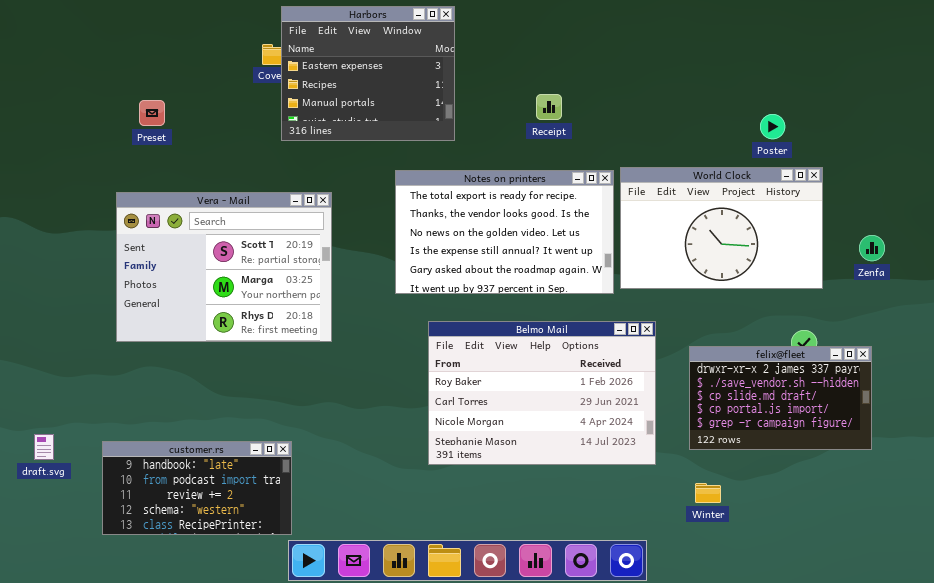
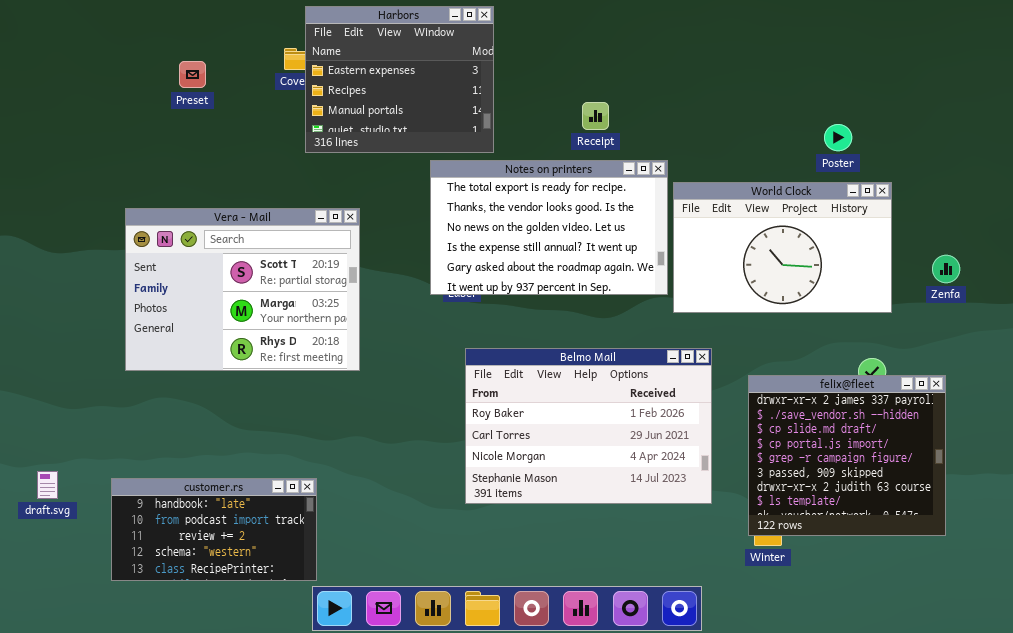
Preset: [139,100,165,126] -> [179,61,206,88], moved
Notes on printers: [395,170,614,294] -> [430,160,668,295], moved
felix@fleet: [689,346,872,450] -> [748,375,946,536], resized

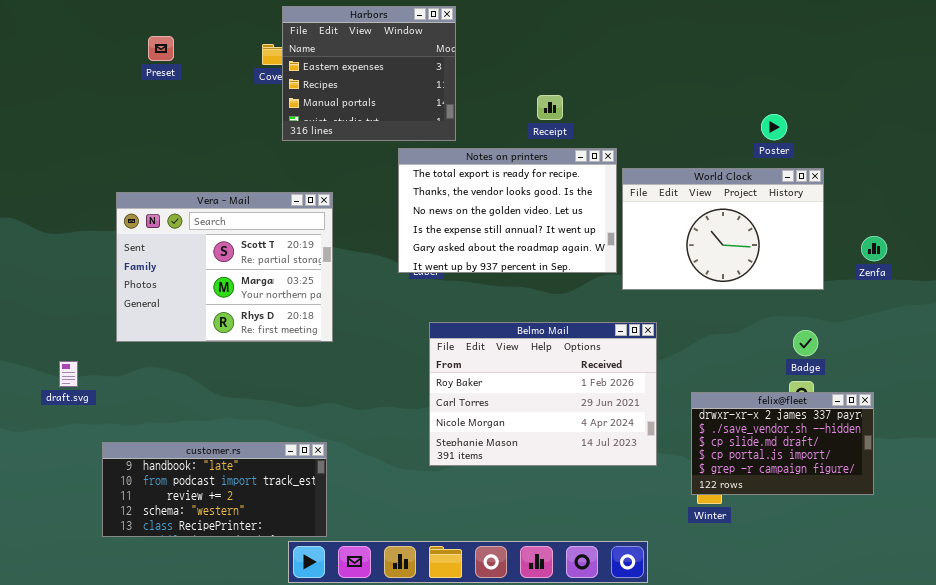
Preset: [179,61,206,88] -> [148,36,174,61], moved
felix@fleet: [748,375,946,536] -> [691,392,874,495], resized
draft.svg: [37,471,58,499] -> [59,361,78,387], moved
customer.rs: [111,478,317,581] -> [102,442,327,537], resized

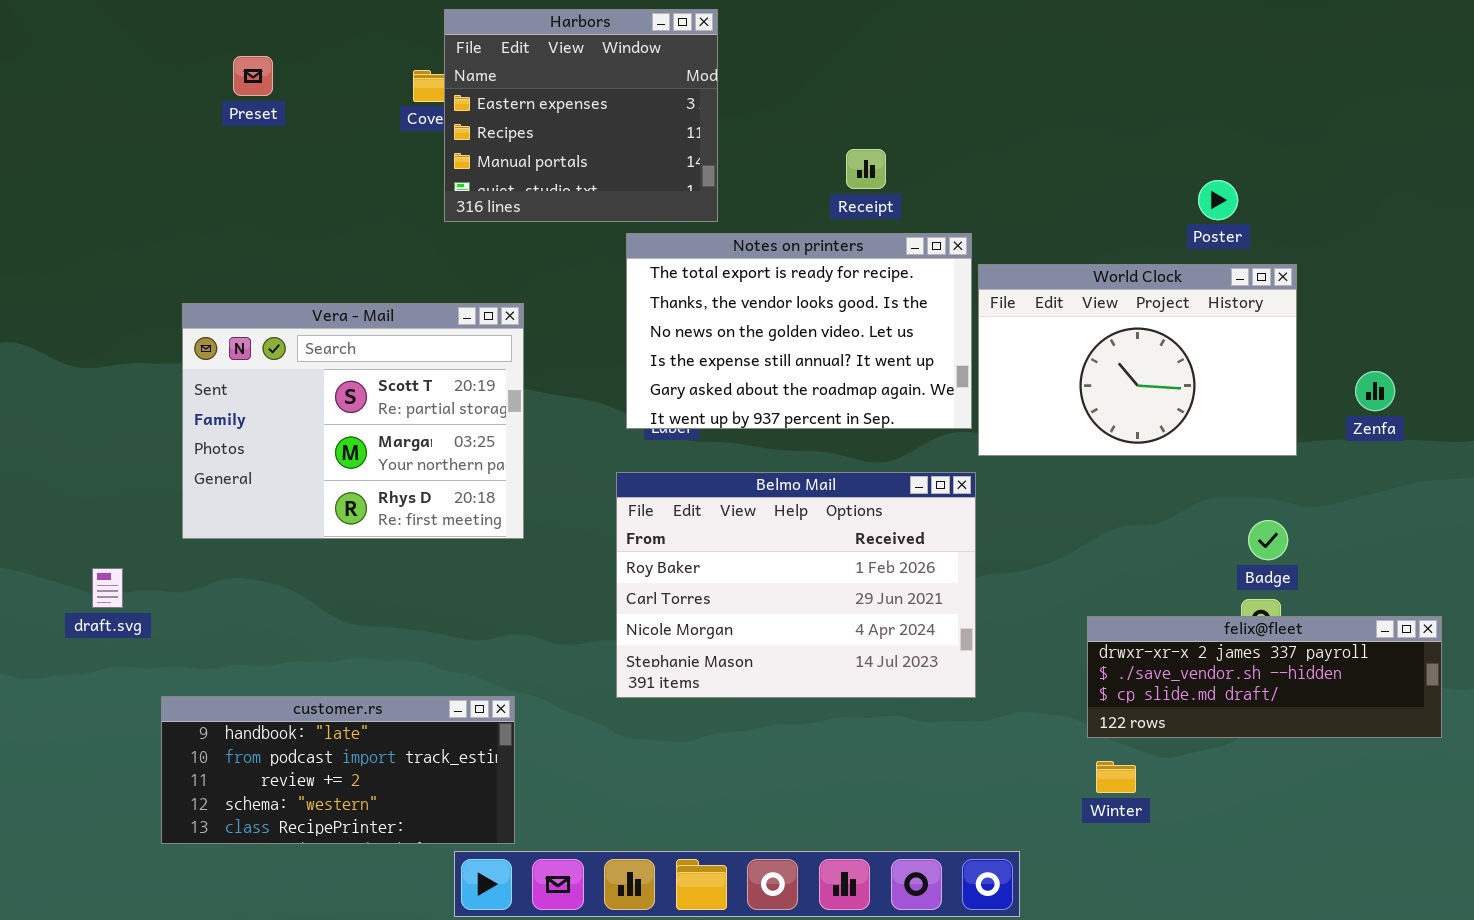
Belmo Mail: [429,322,657,466] -> [616,472,976,698], moved
felix@fleet: [691,392,874,495] -> [1087,616,1442,738], resized

